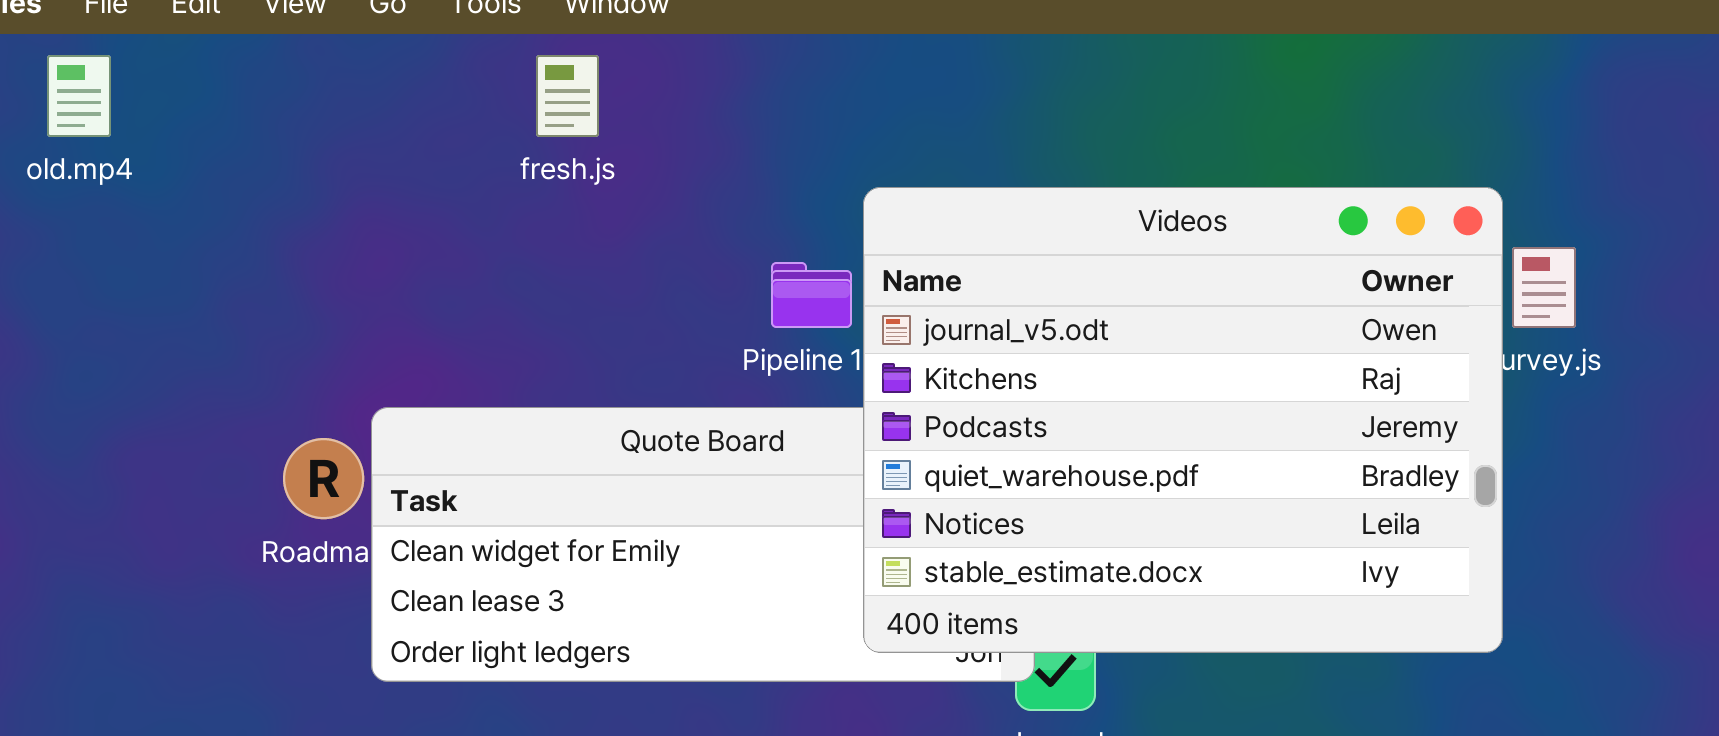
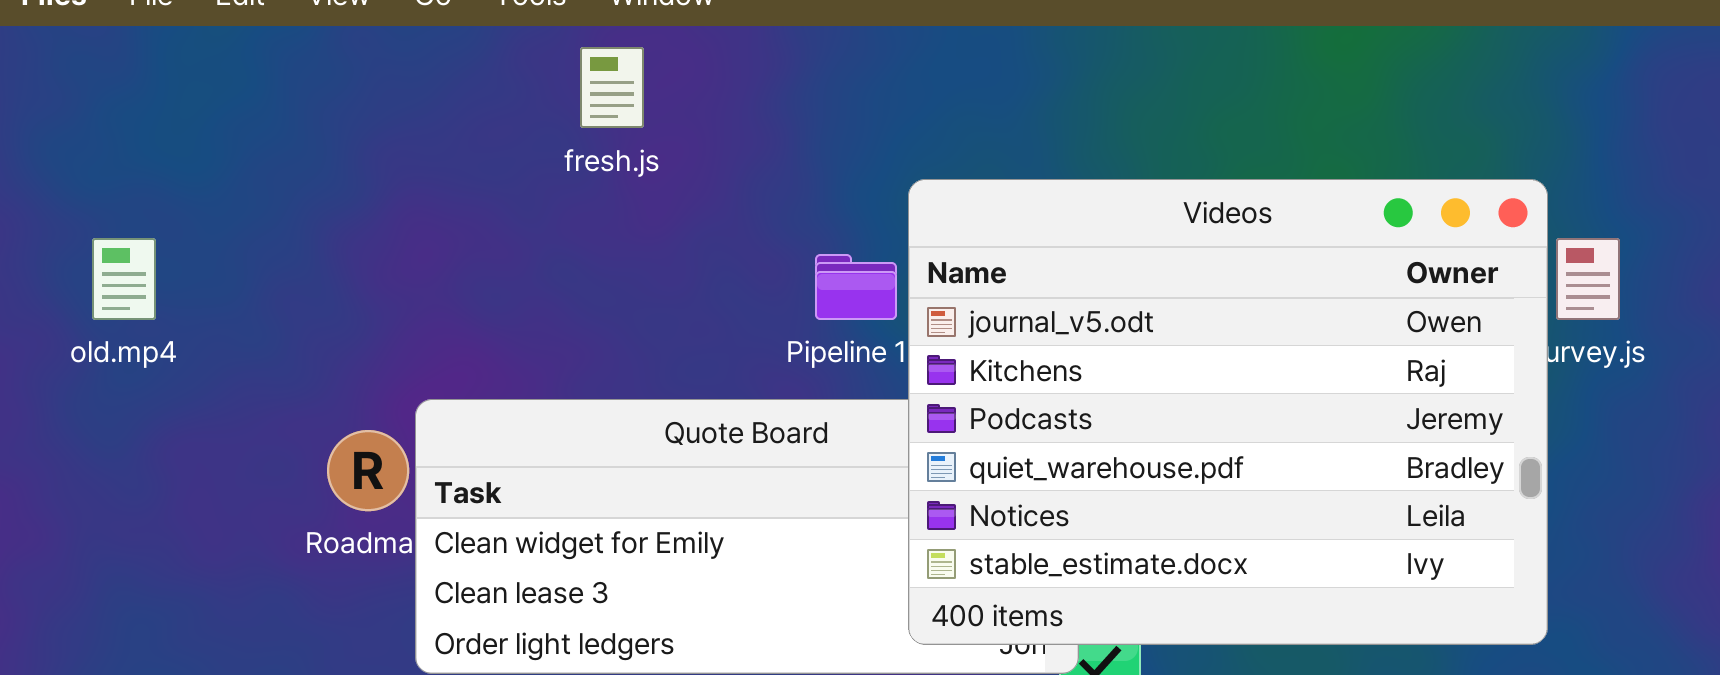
old.mp4: [47,55,111,137] -> [92,238,156,320], moved

